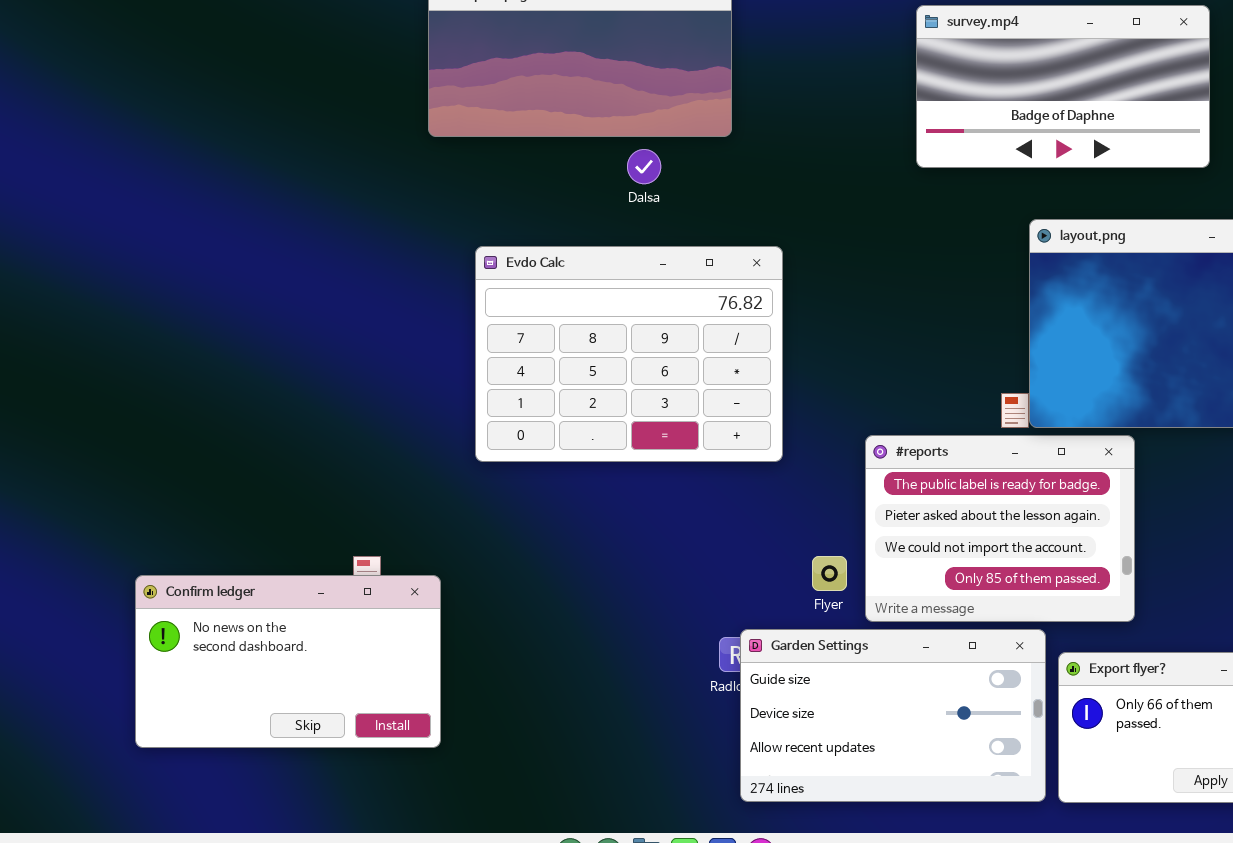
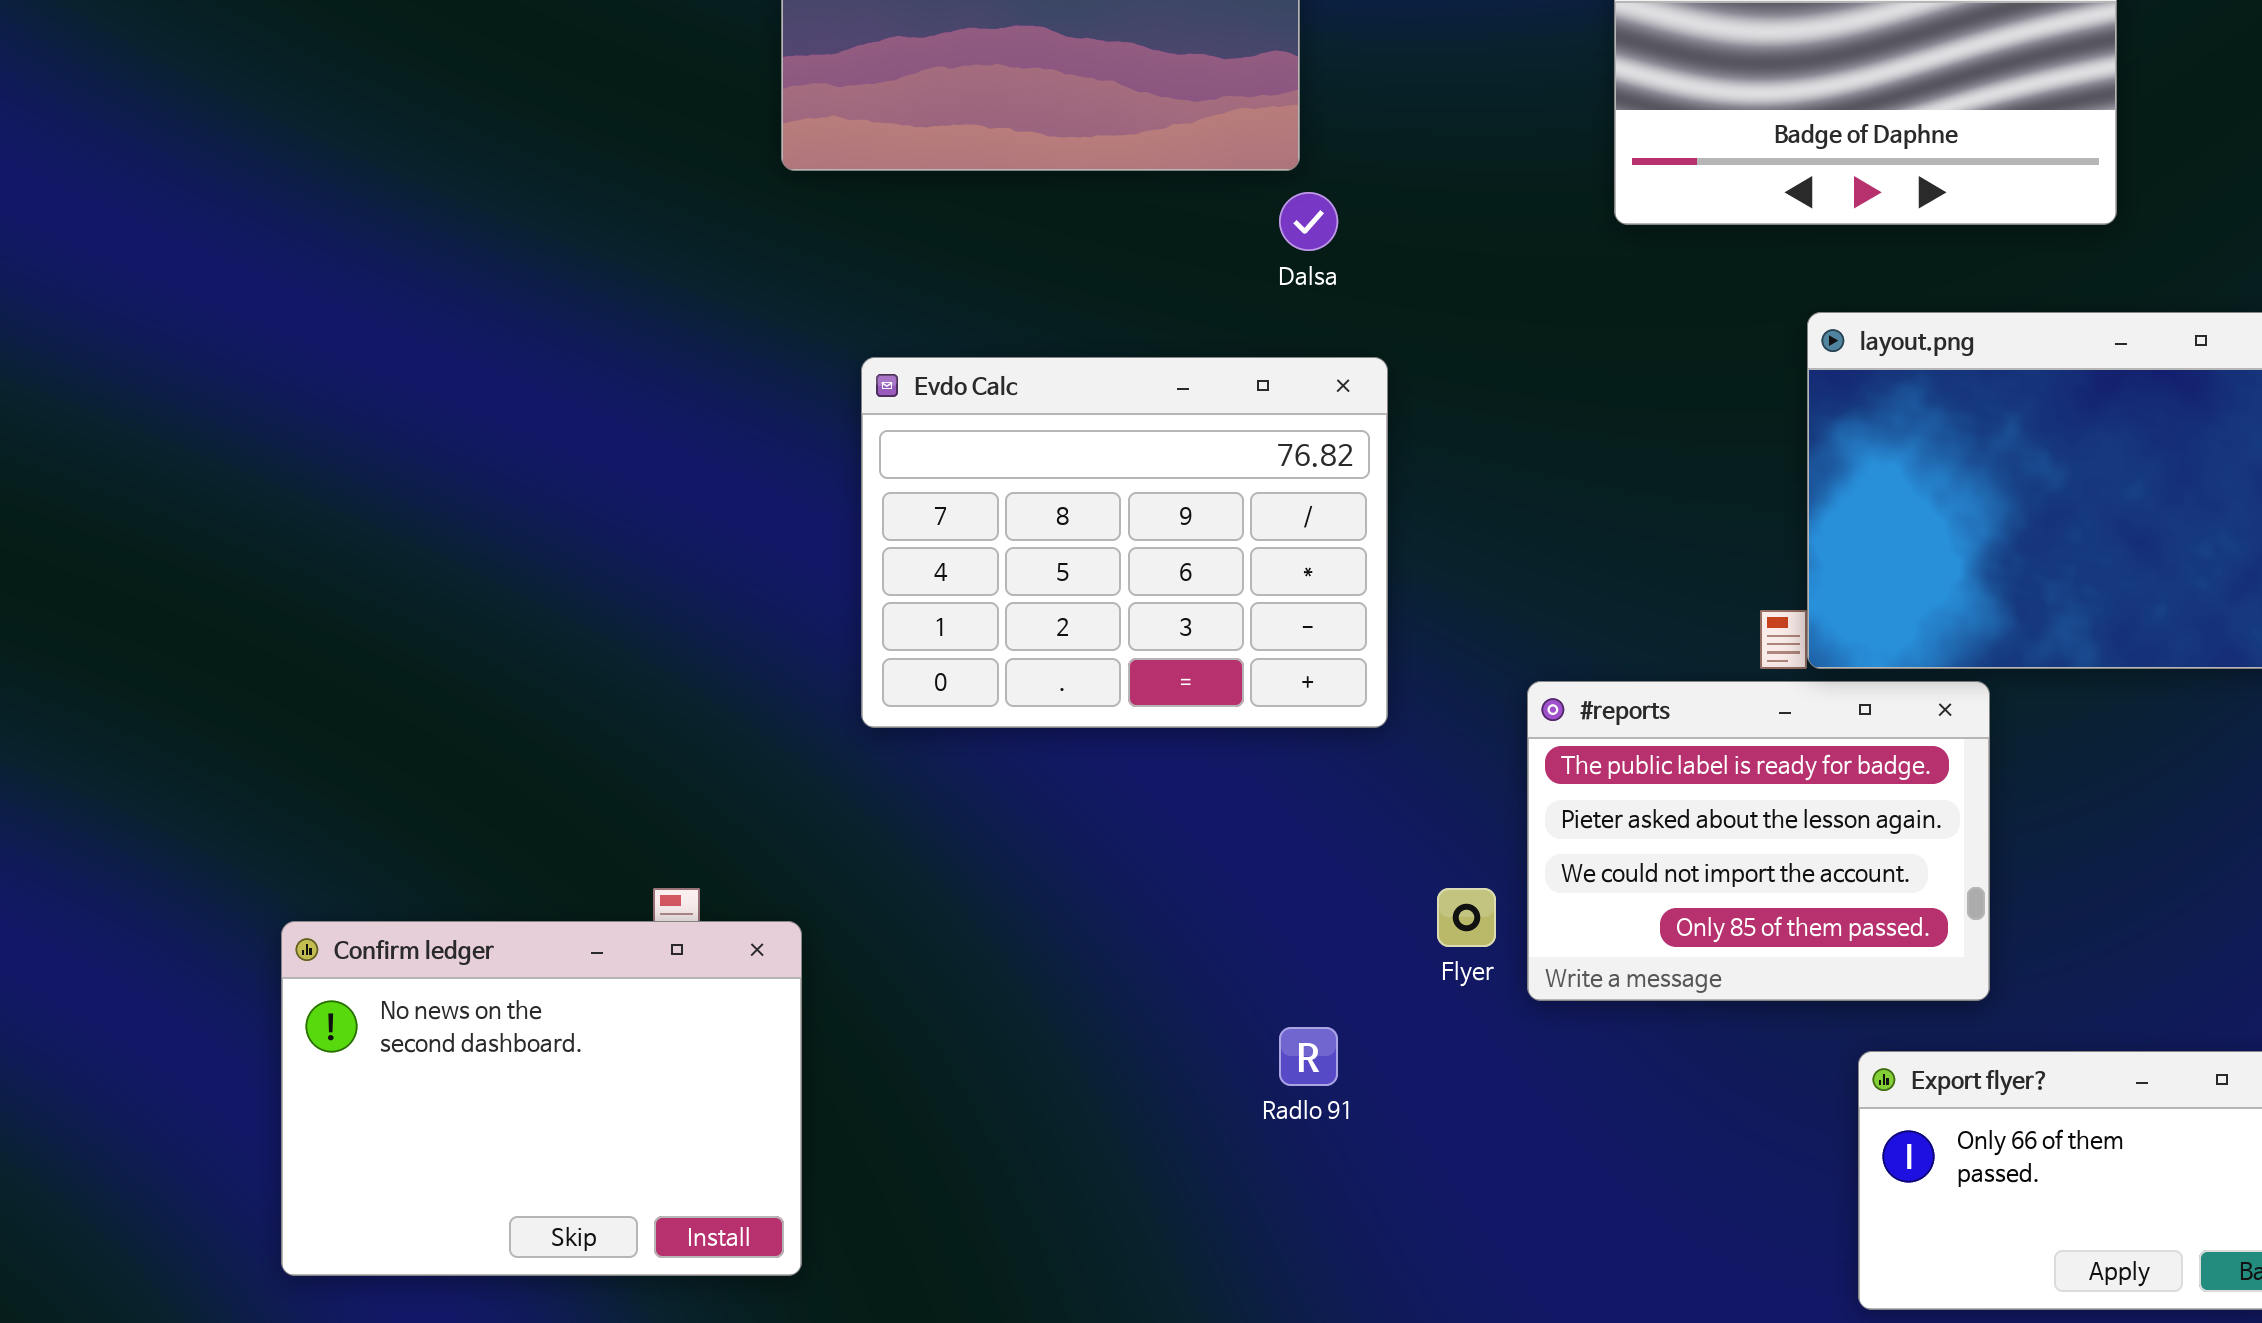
Dalsa: [627,149,661,184] -> [1279,192,1338,251], moved
Confirm ledger: [135,575,441,748] -> [281,921,802,1276], resized
Garden Settings: [740,629,1046,802] -> none, closed

